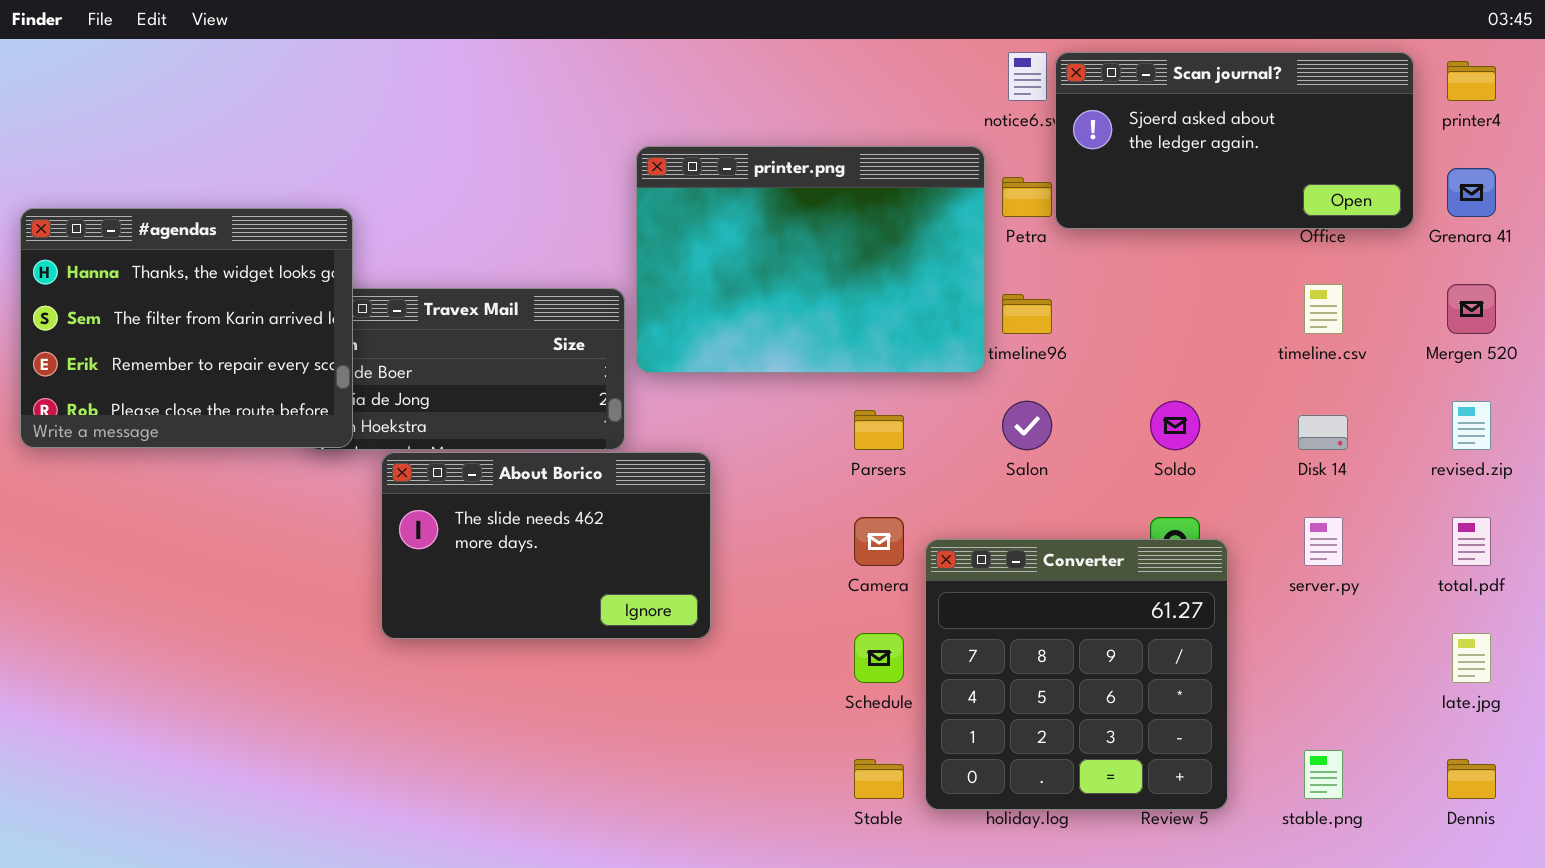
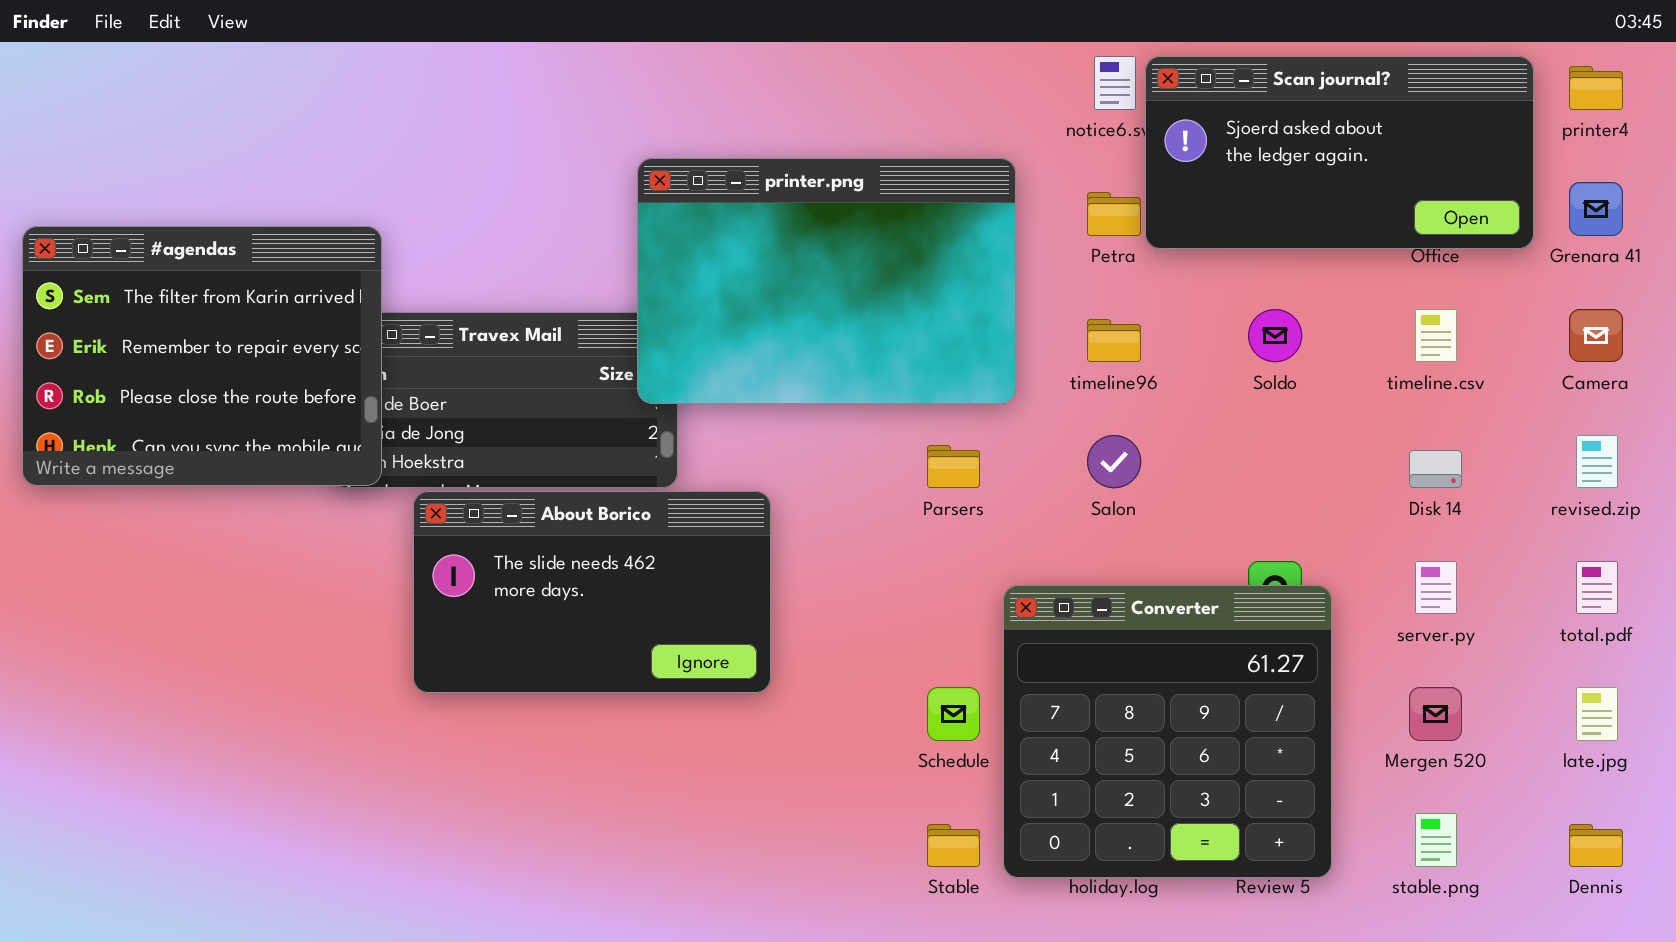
printer.png: [636,146,985,373] -> [637,158,1016,404], moved
#agendas: [20,208,353,448] -> [22,226,382,486], scrolled down 1 row
Mergen 520: [1447,284,1496,334] -> [1409,687,1462,741], moved
Soldo: [1150,401,1200,450] -> [1248,309,1302,362], moved
Camera: [854,517,904,566] -> [1569,309,1623,362], moved

